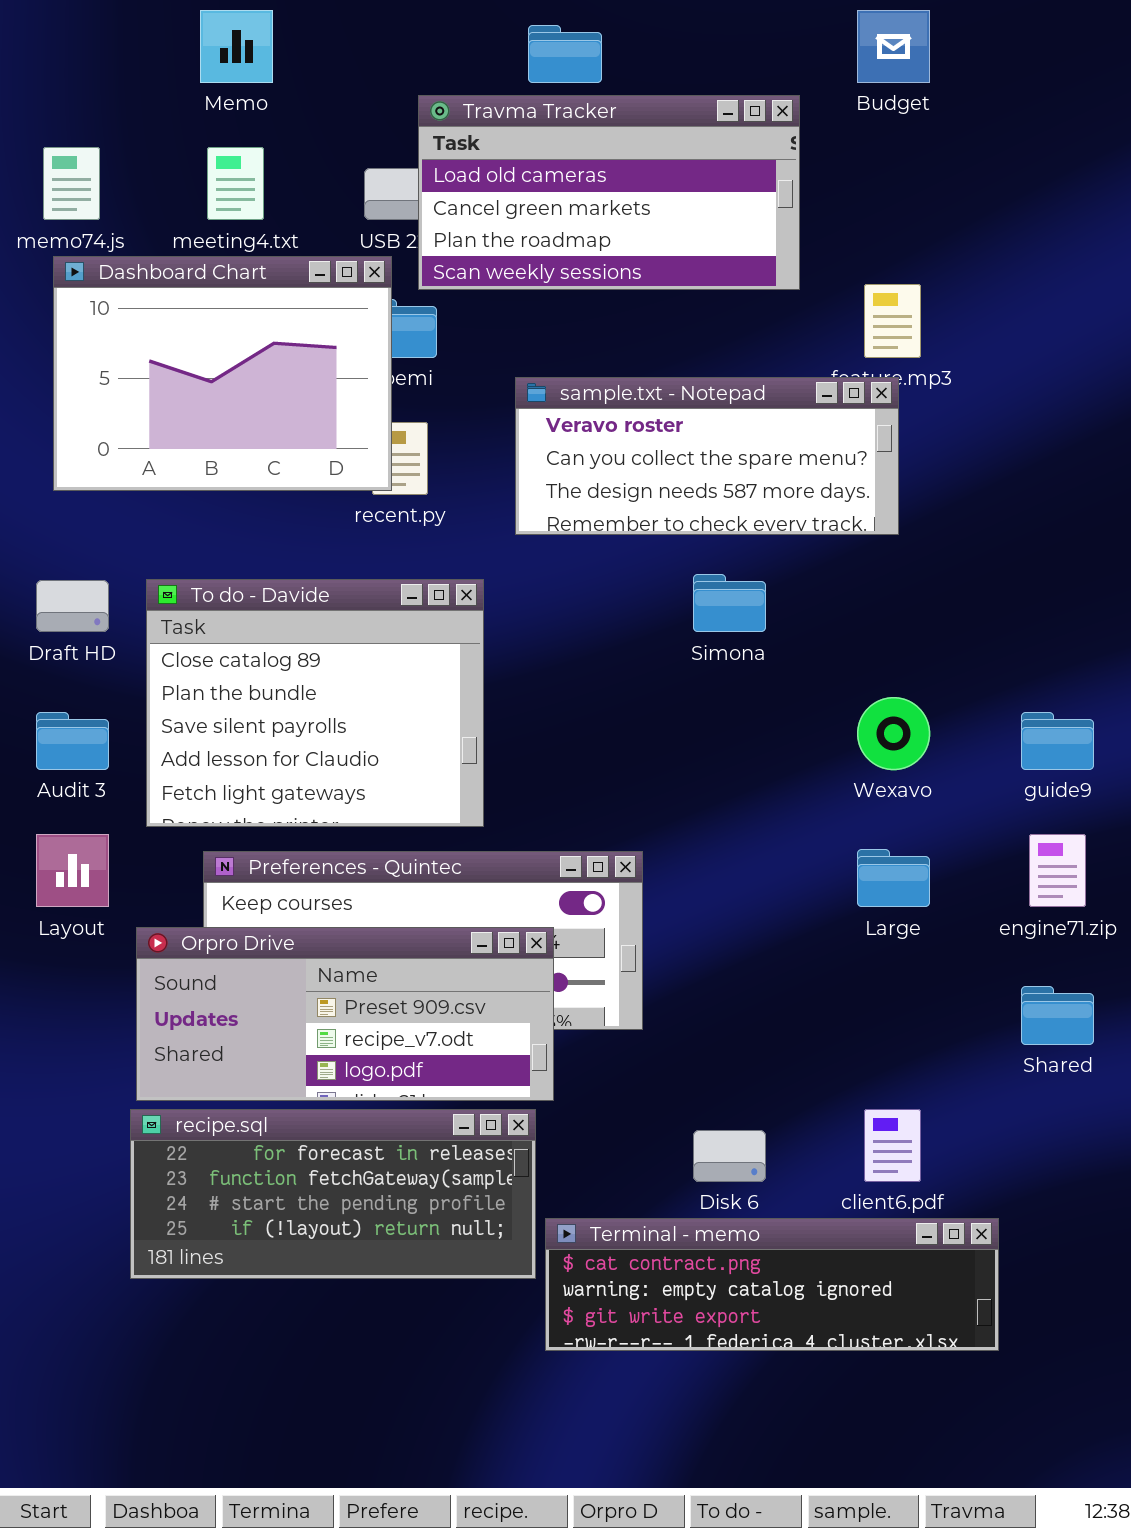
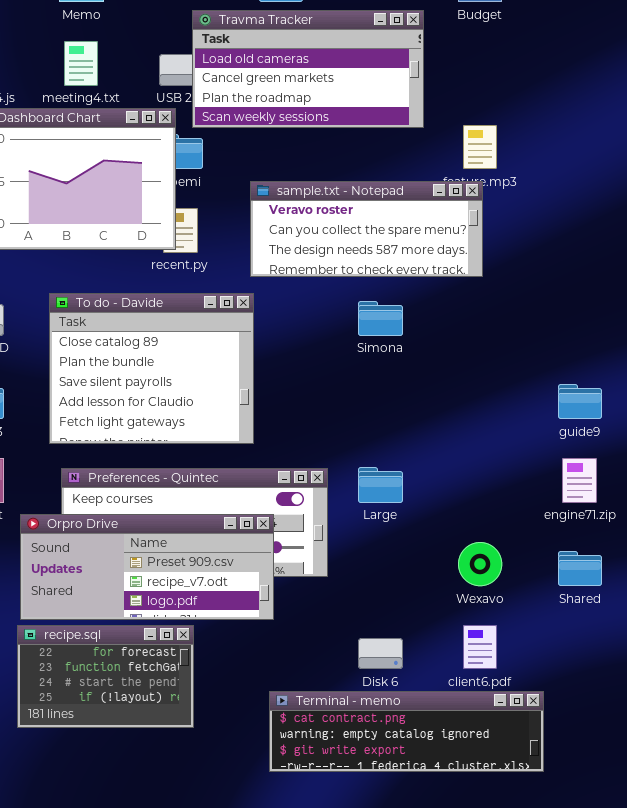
To do - Davide: [146,579,484,827] -> [49,293,254,444], moved
Wexavo: [857,697,930,770] -> [458,542,502,586], moved
Large: [857,849,930,907] -> [358,467,403,503], moved
recipe.sql: [130,1109,536,1279] -> [17,625,194,728], resized

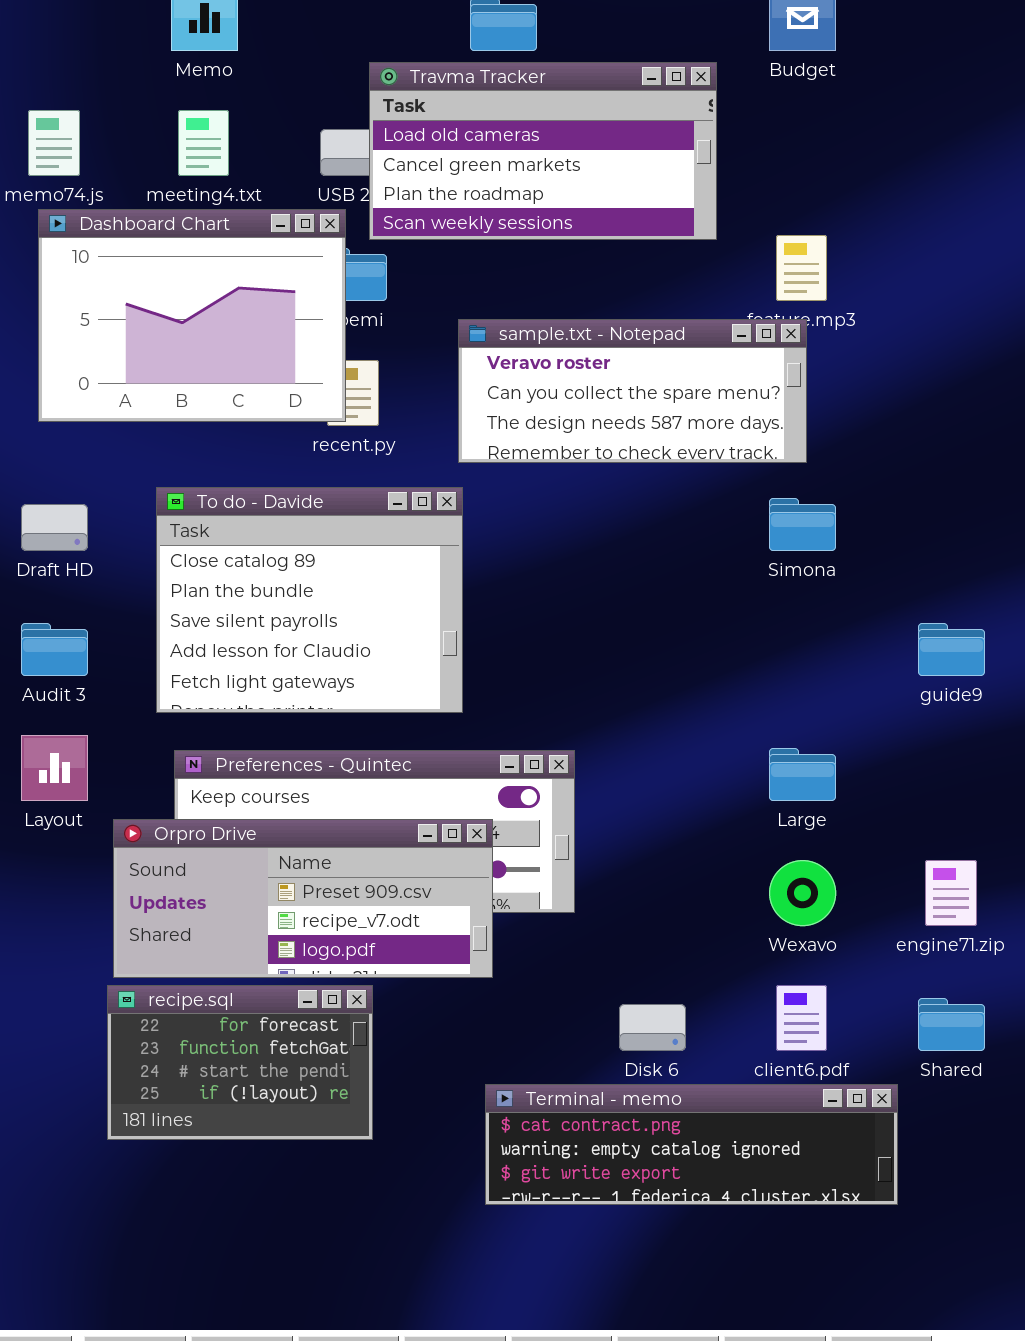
Simona: [358,301,403,336] -> [769,498,836,551], moved
engine71.zip: [562,458,597,503] -> [925,860,977,926], moved
Large: [358,467,403,503] -> [769,748,836,801], moved
Shared: [558,551,602,586] -> [918,998,985,1051], moved

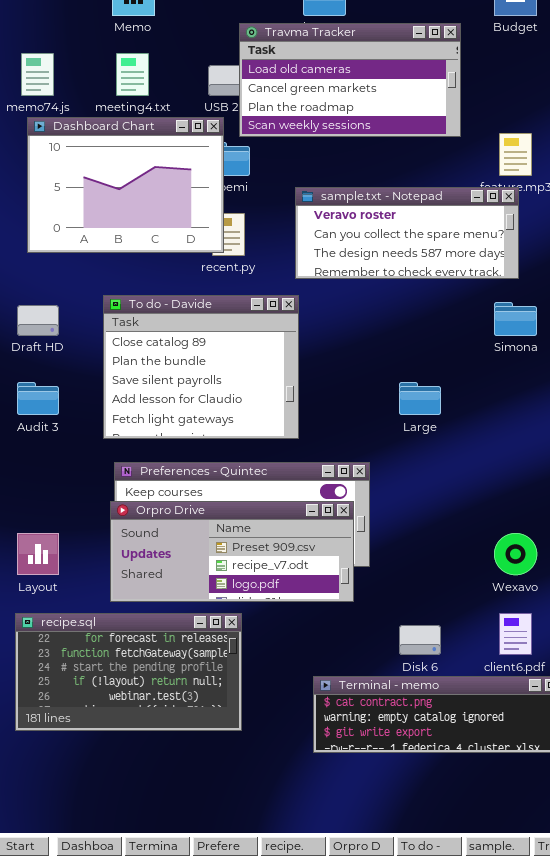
Layout: [21,735,88,801] -> [17,533,59,575], moved
Large: [769,748,836,801] -> [399,382,441,415], moved
Orpro Drive: [113,819,493,978] -> [110,501,354,602], moved
recipe.sql: [107,985,373,1140] -> [15,613,242,731], resized

